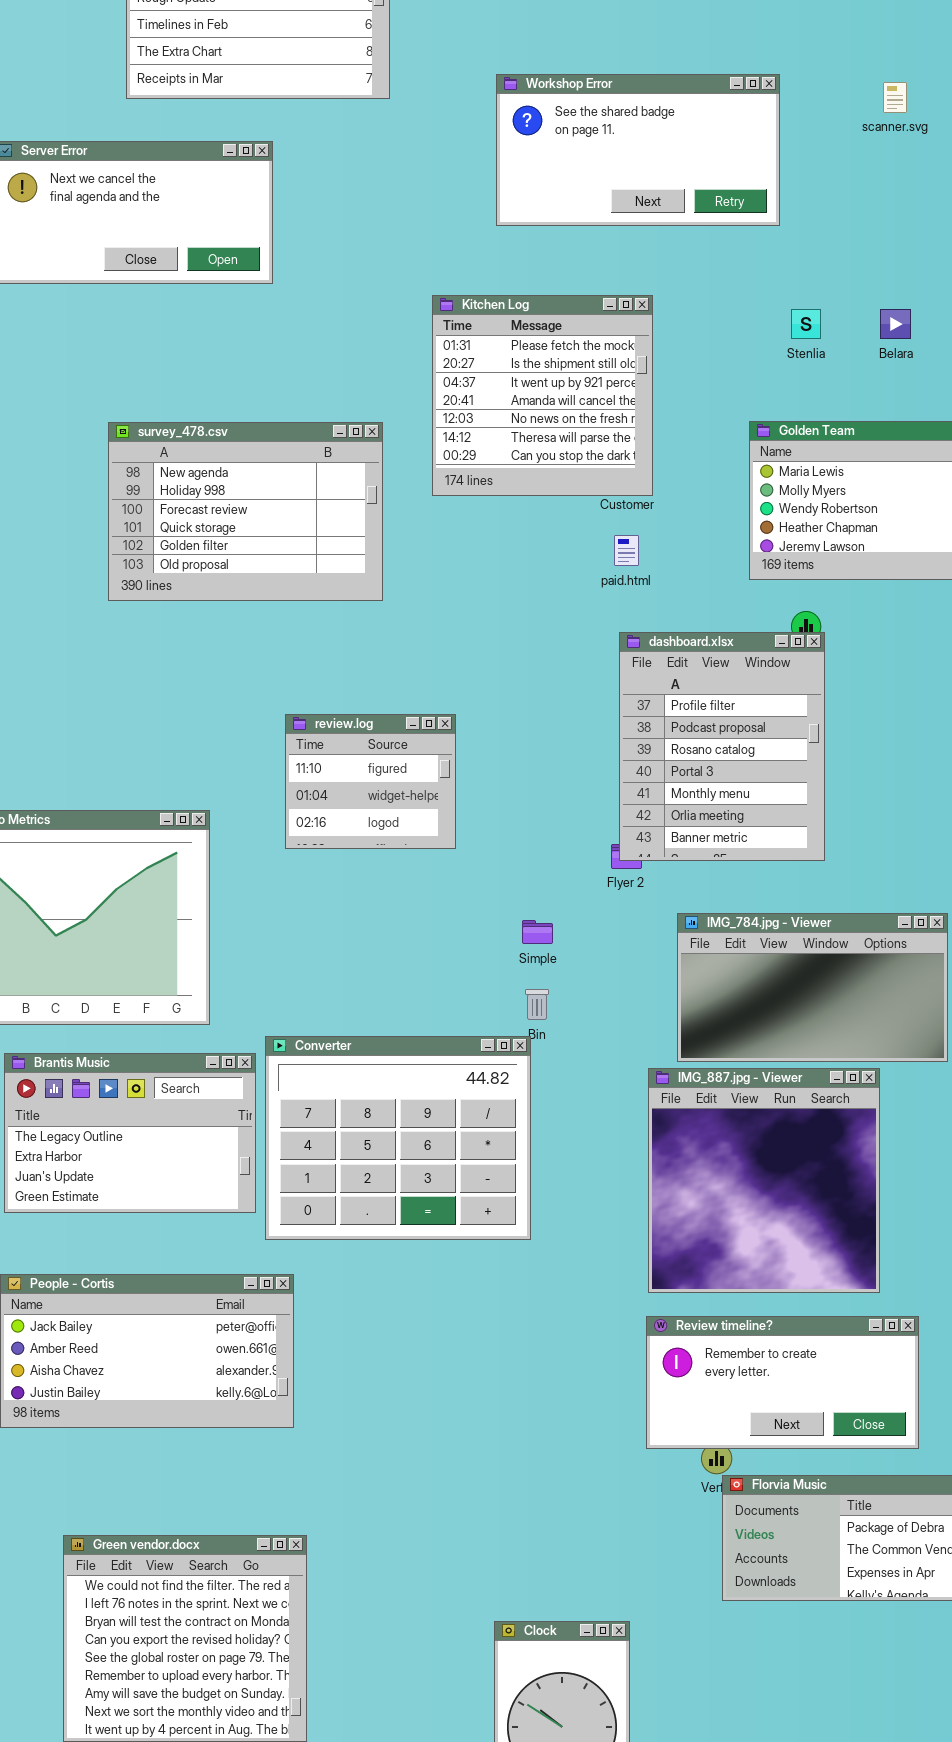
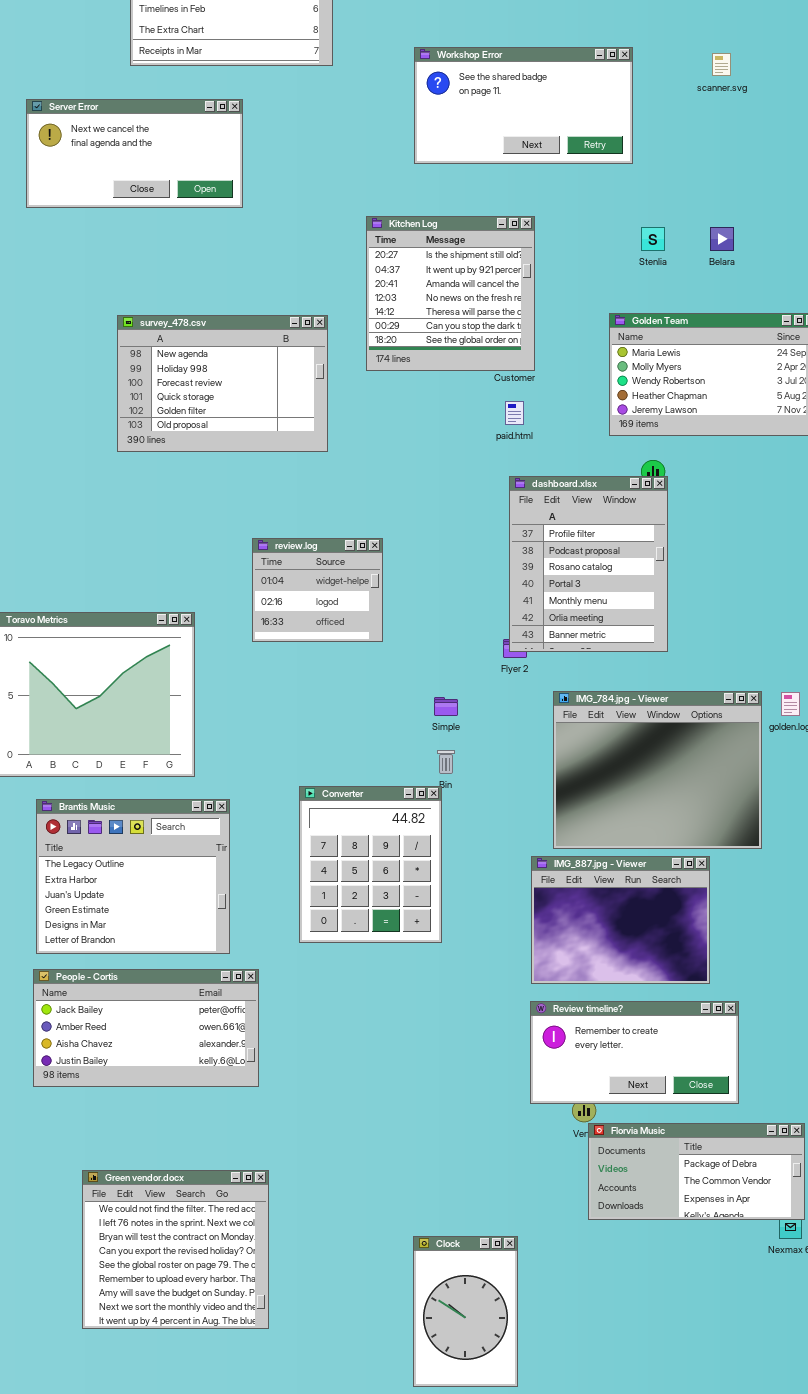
Kitchen Log: [432,295,653,496] -> [366,216,535,371], scrolled down 1 row
review.log: [285,714,456,849] -> [252,538,383,642], scrolled down 1 row
IMG_784.jpg - Viewer: [677,913,948,1062] -> [553,691,762,849], resized
Converter: [265,1036,531,1240] -> [299,786,442,943], resized
Brantis Music: [4,1053,256,1213] -> [36,799,230,954], resized
IMG_887.jpg - Viewer: [648,1068,880,1293] -> [531,856,710,984], resized

